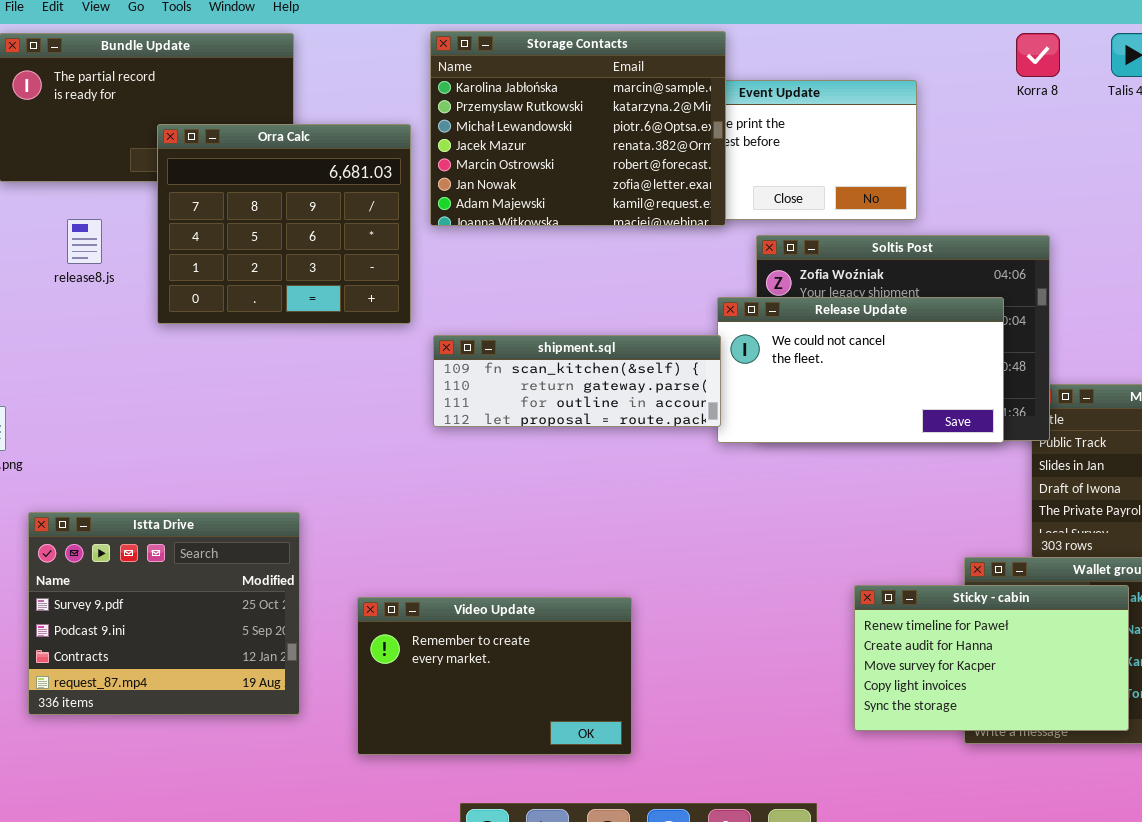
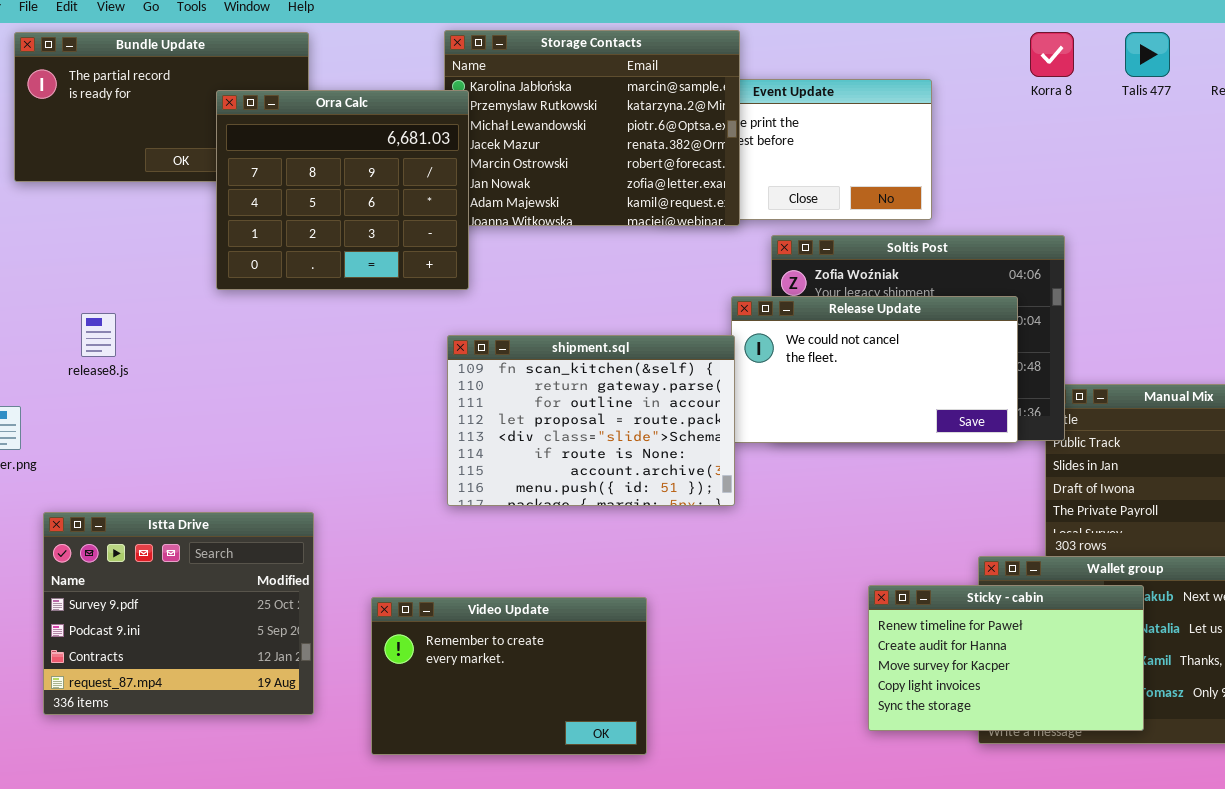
Orra Calc: [157,124,411,324] -> [216,90,469,290], moved
release8.js: [67,219,102,264] -> [81,313,116,357], moved
shipment.sql: [433,335,721,427] -> [447,335,735,506], resized

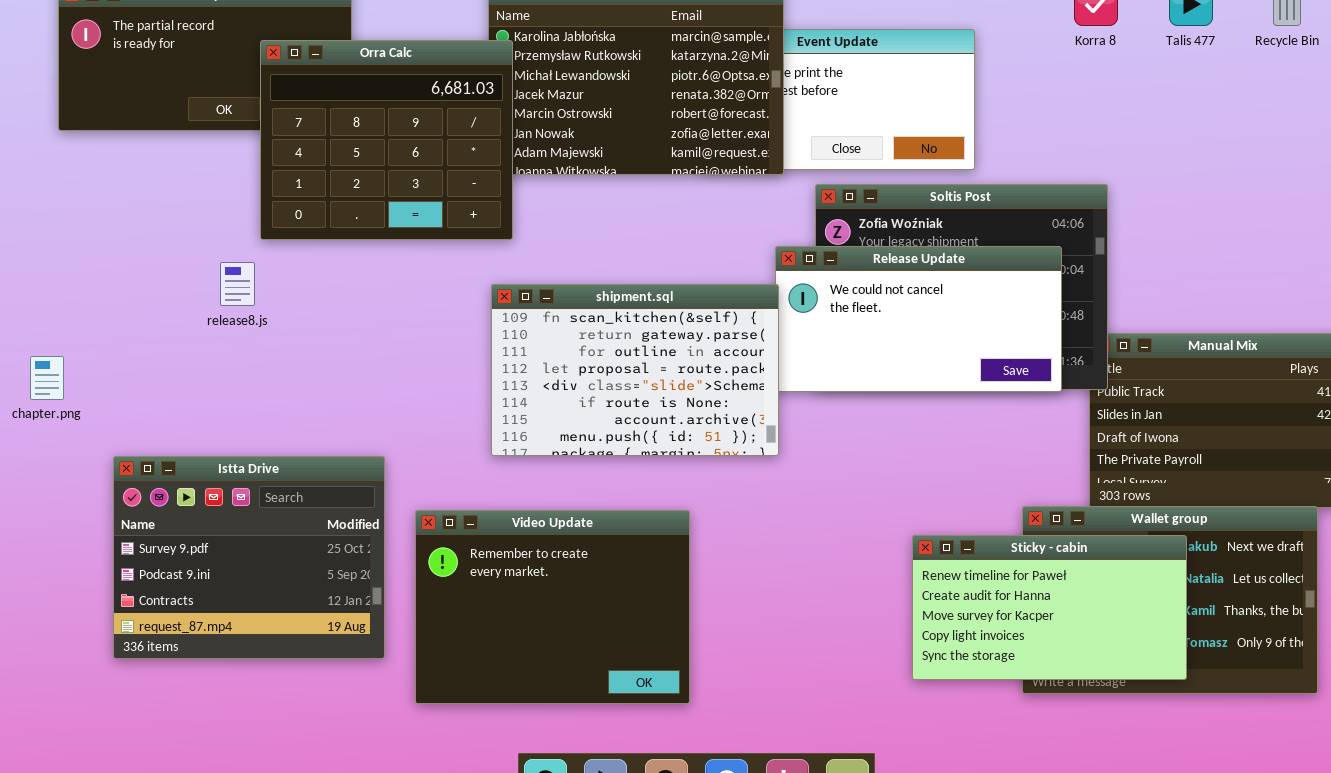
release8.js: [81,313,116,357] -> [220,262,255,306], moved
Istta Drive: [43,512,314,715] -> [113,456,385,659], moved
Video Update: [371,597,647,755] -> [415,510,690,704], resized

